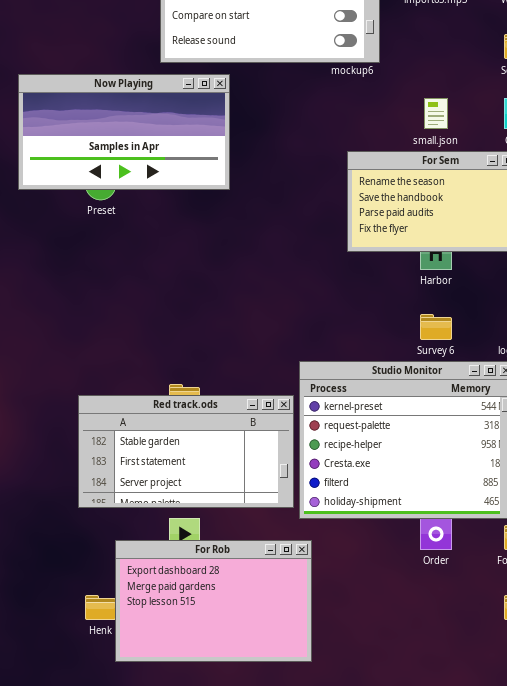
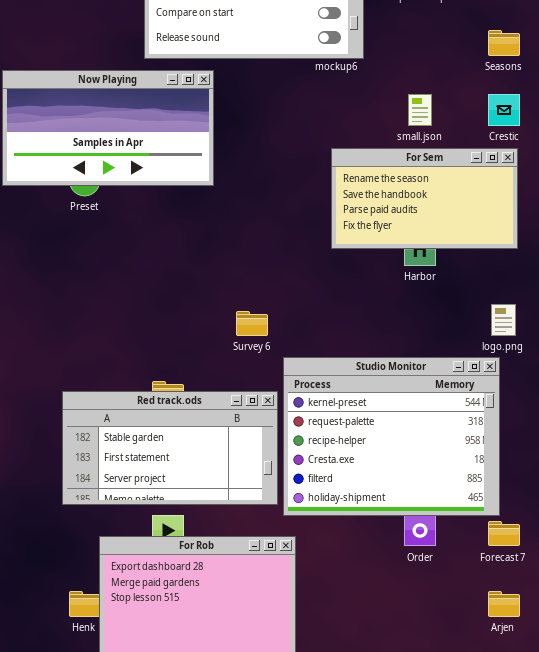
Survey 6: [420,314,452,340] -> [236,311,268,336], moved

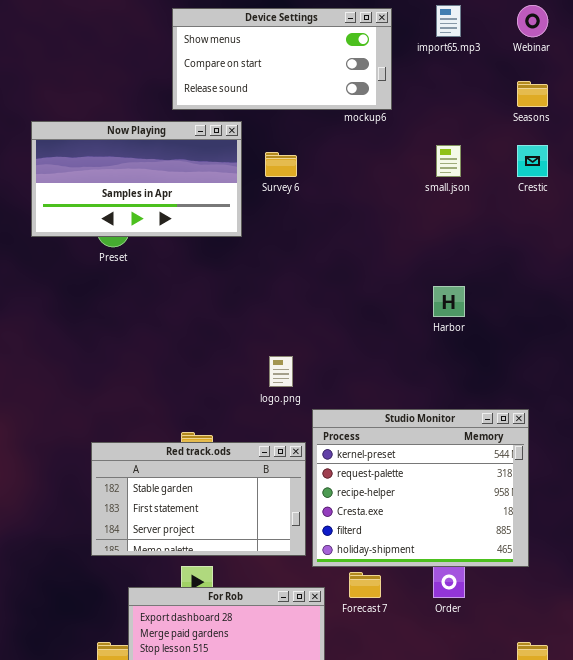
For Sem: [331,148,518,249] -> none, closed
logo.png: [491,304,516,336] -> [269,356,293,387], moved
Survey 6: [236,311,268,336] -> [265,152,297,177], moved
Forecast 7: [488,521,520,546] -> [349,572,381,598], moved

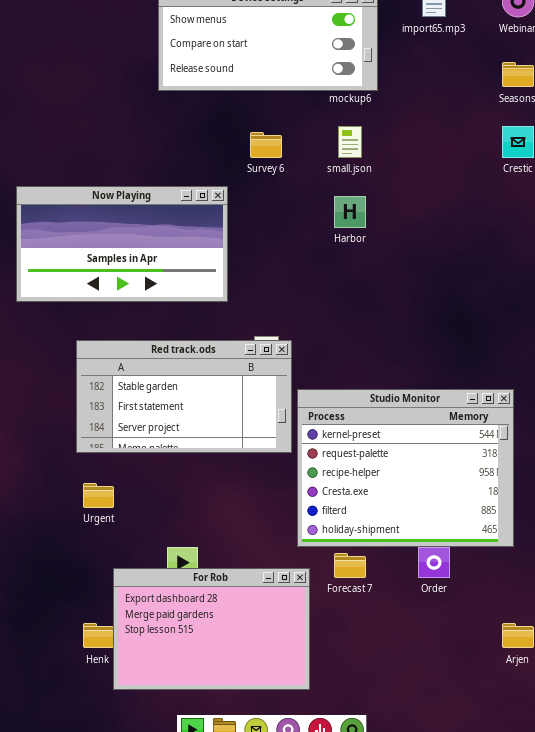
Now Playing: [31,121,242,237] -> [16,186,228,302], moved
small.json: [436,145,461,177] -> [338,126,362,158], moved
Harbor: [433,286,465,317] -> [334,196,366,228], moved
Red track.ods: [91,442,306,556] -> [76,340,292,453], moved

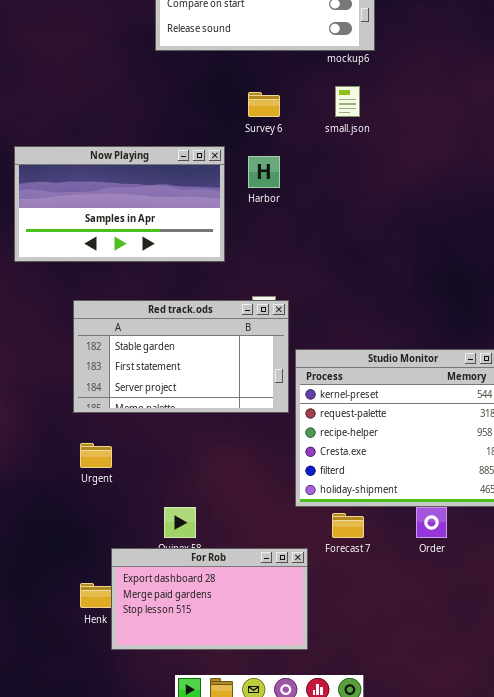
Harbor: [334,196,366,228] -> [248,156,280,188], moved
For Rob: [113,568,310,690] -> [111,548,308,650], resized

